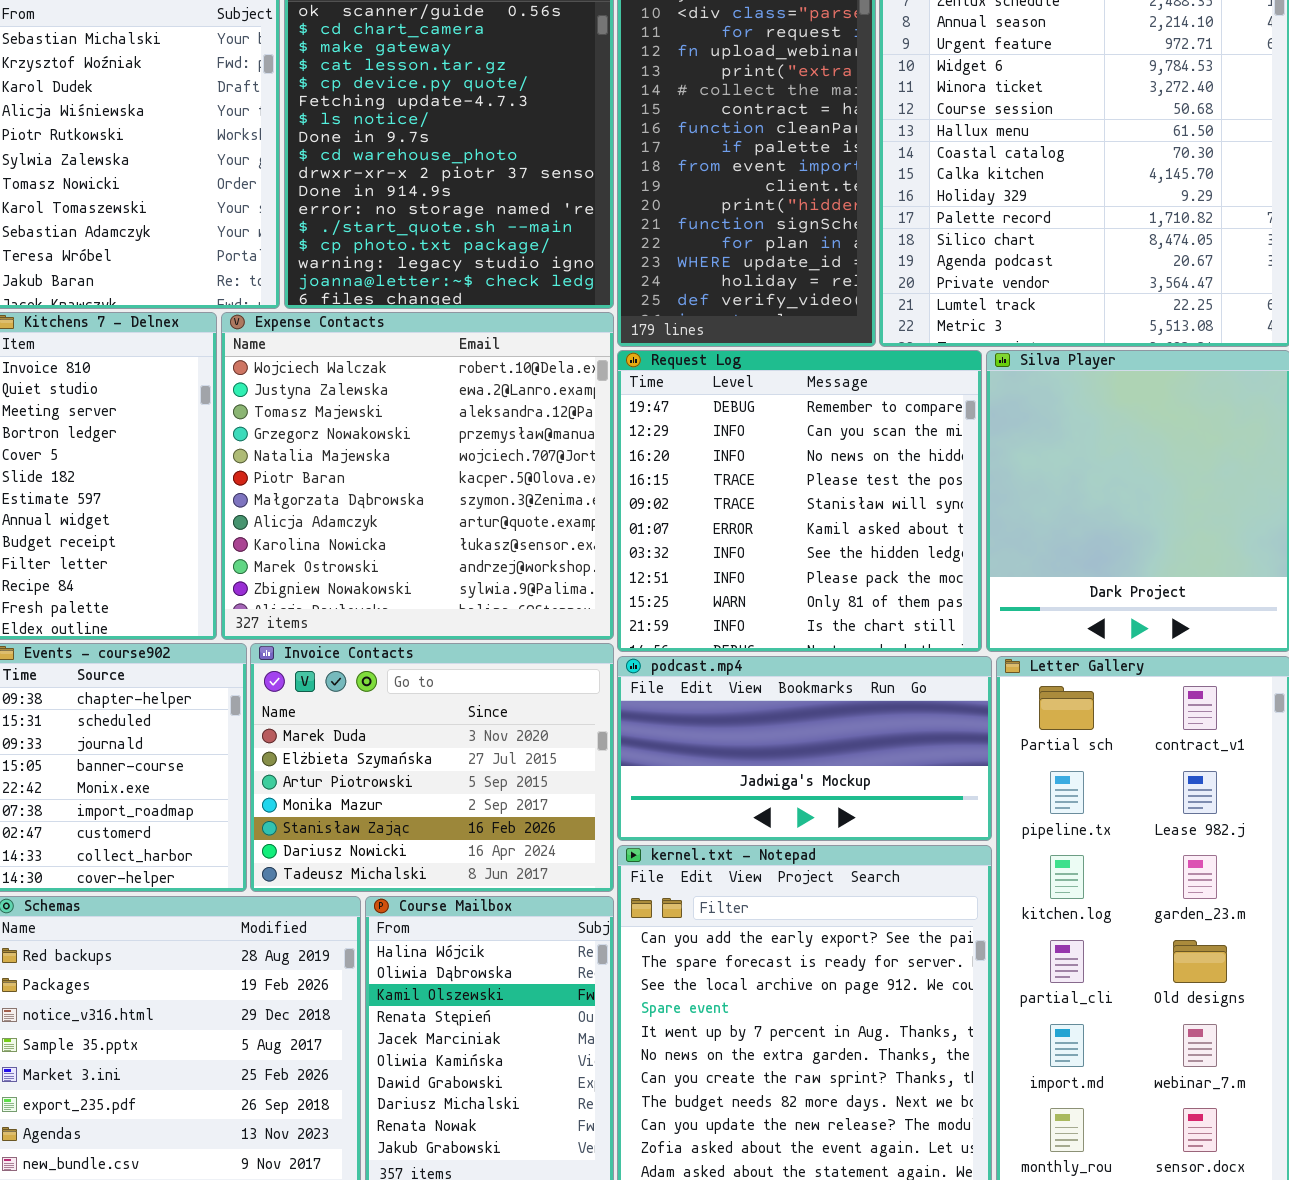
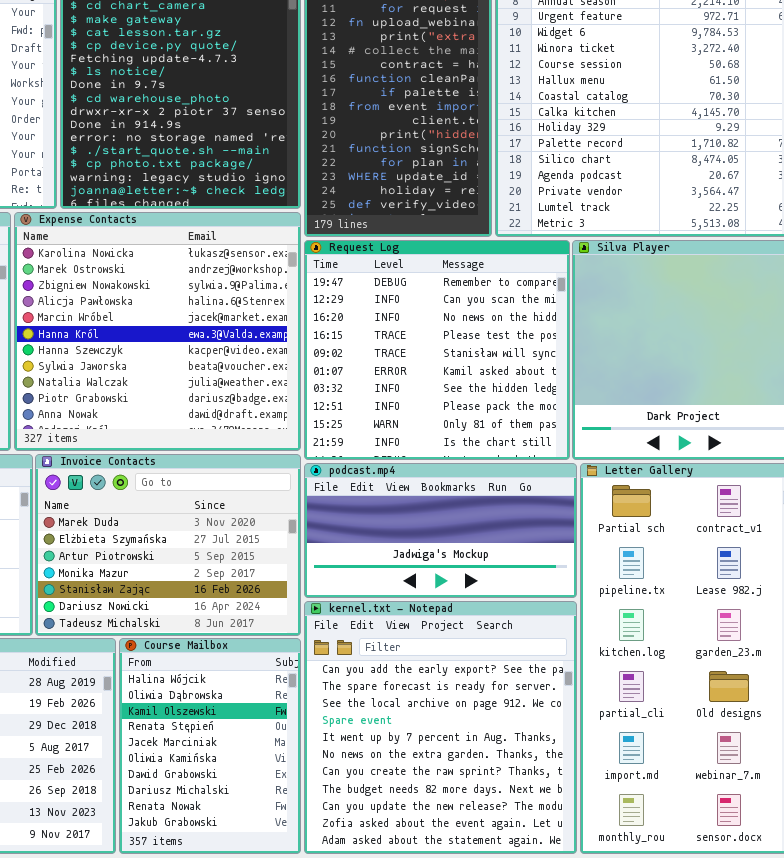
Expense Contacts: [221,312,614,640] -> [14,212,301,451], scrolled down 8 rows

